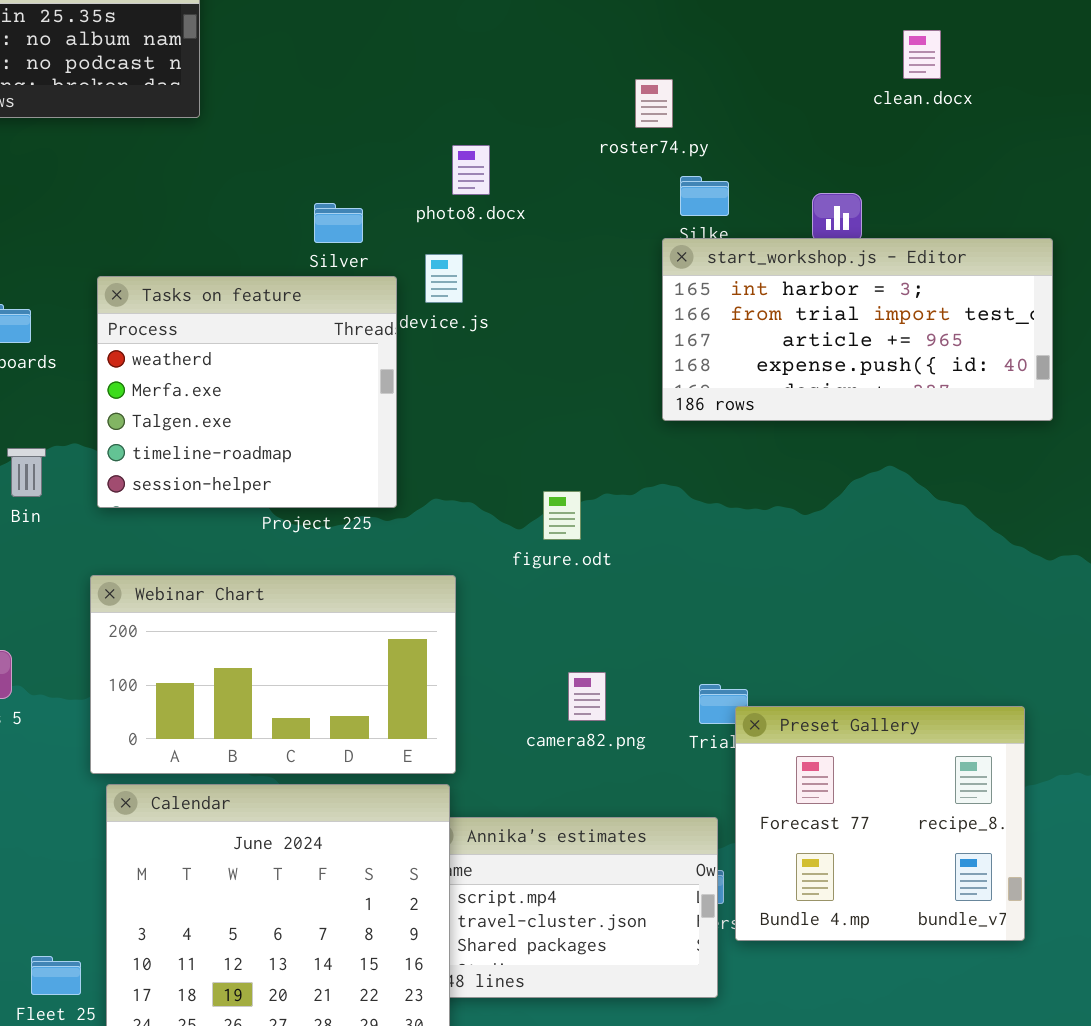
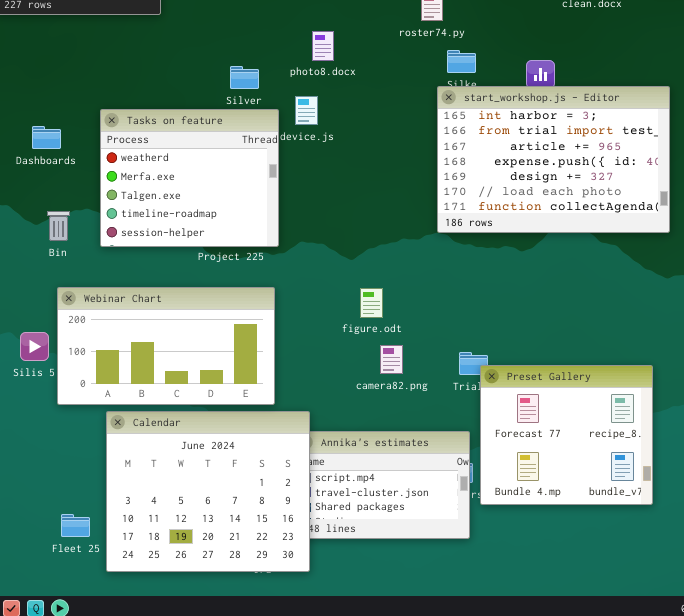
start_workshop.js - Editor: [662,238,1053,421] -> [437,86,670,233], resized
figure.odt: [543,491,581,540] -> [360,288,383,318], moved
Webinar Chart: [90,575,456,774] -> [57,287,275,405], moved

